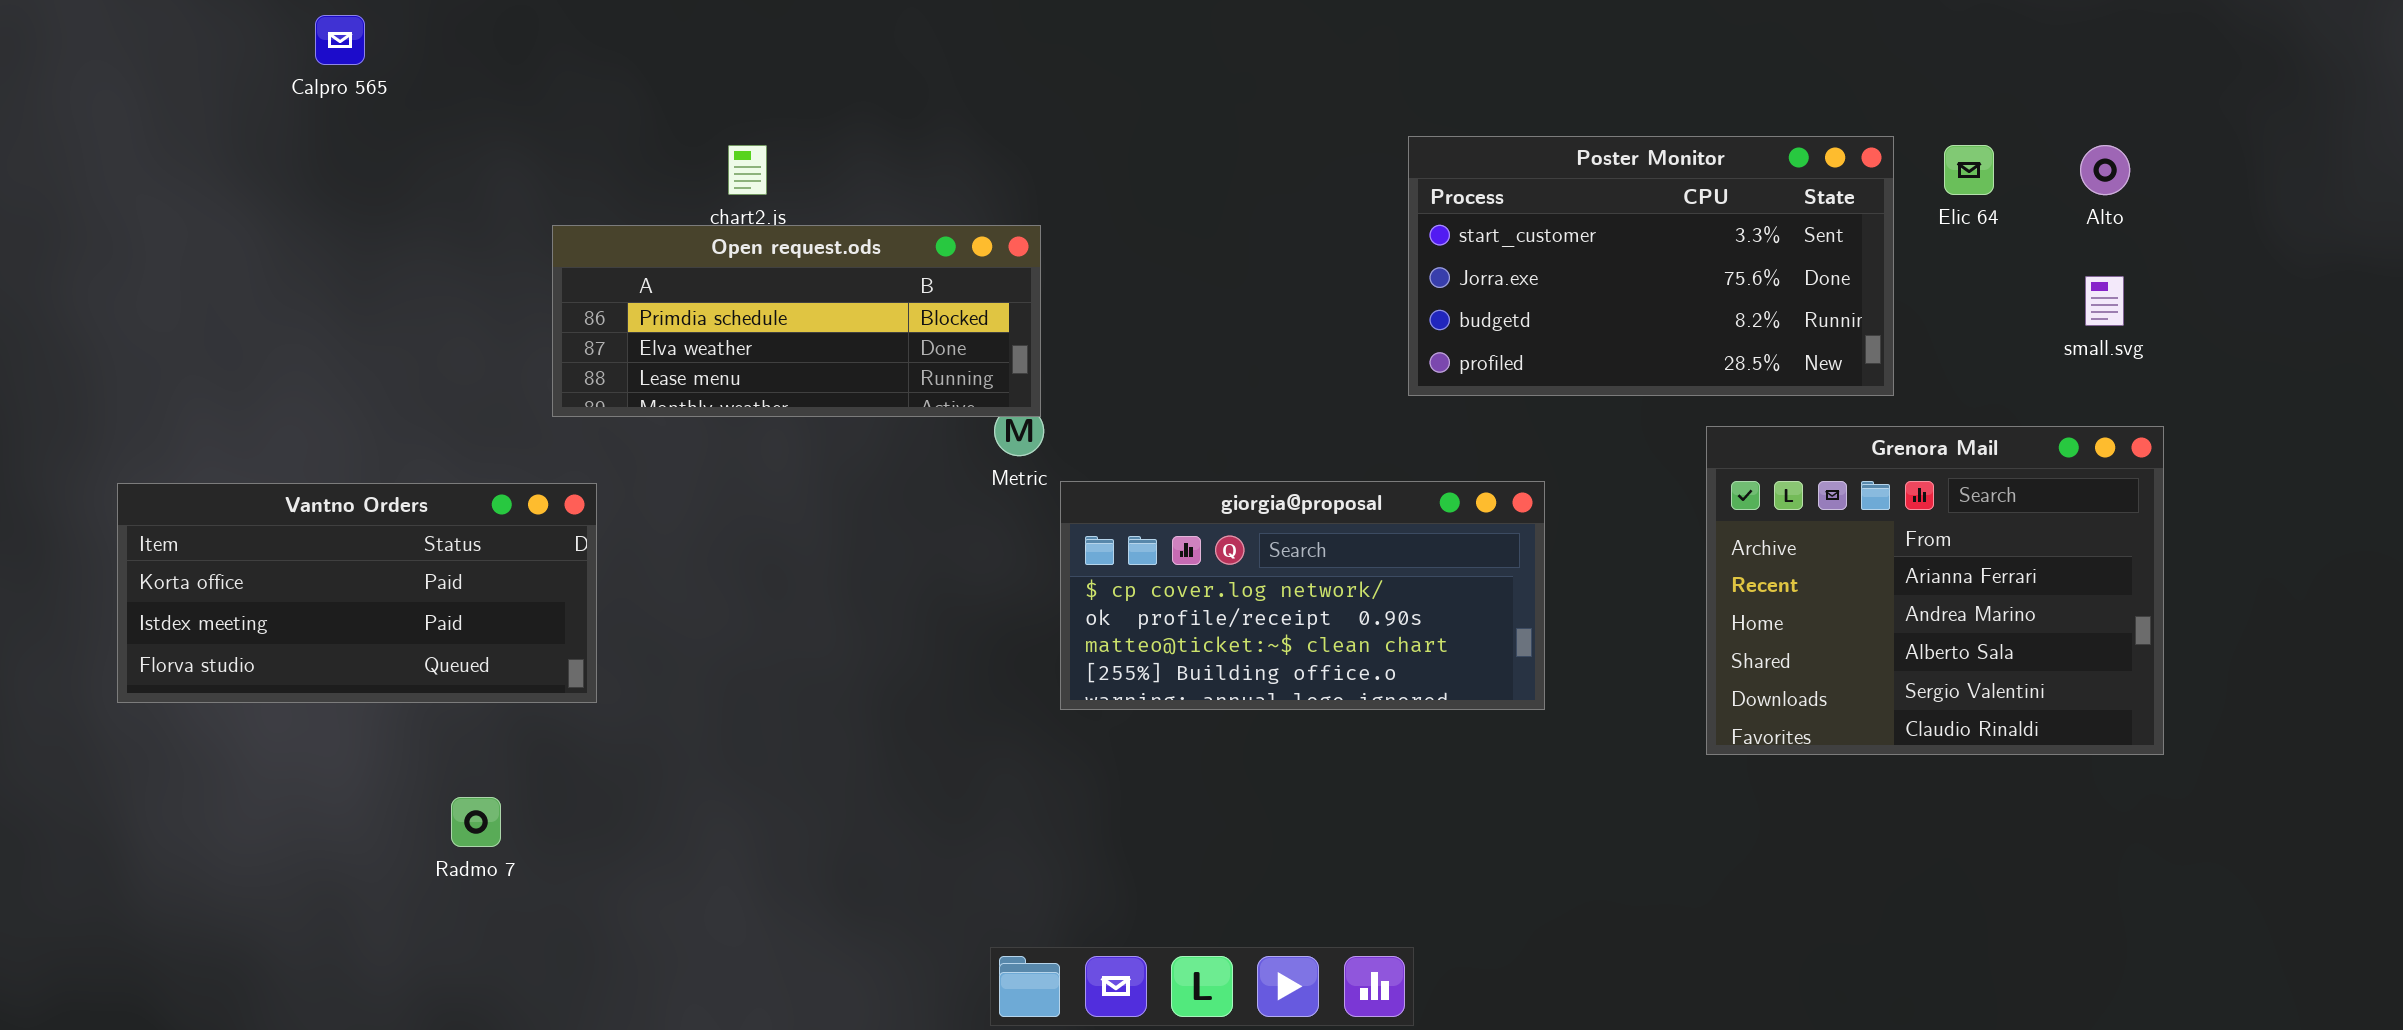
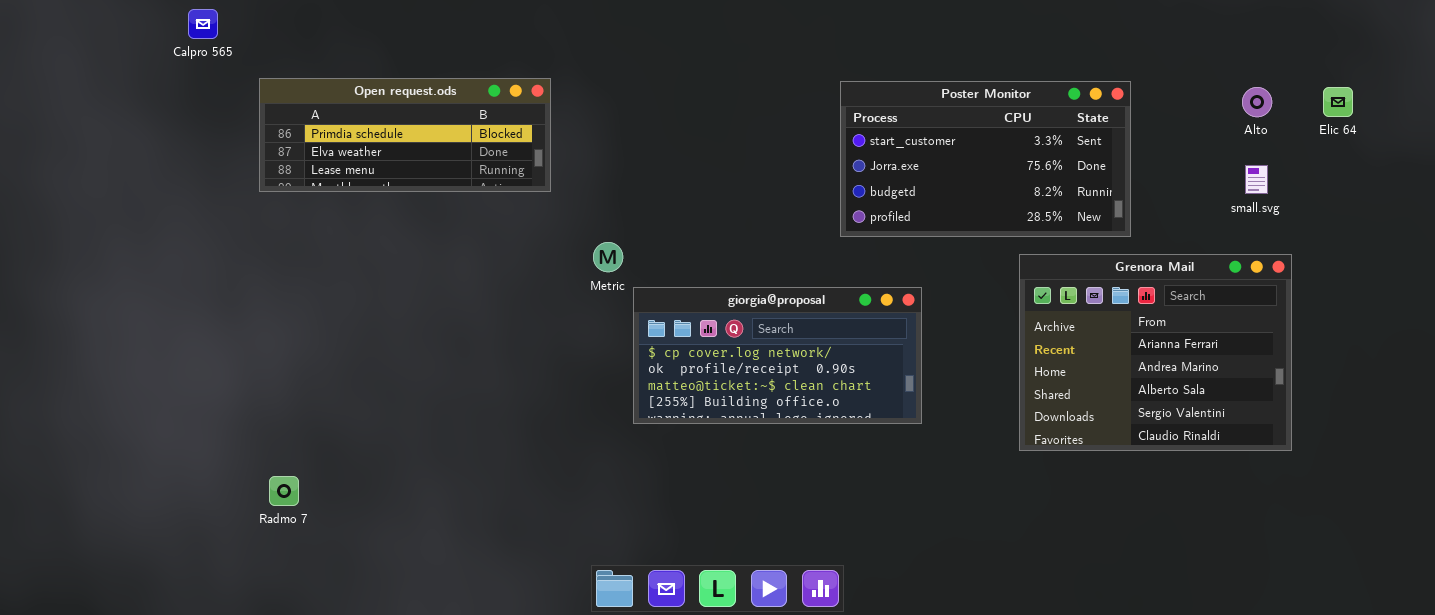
Elic 64: [1944,145,1994,195] -> [1323,87,1353,117], moved
Open request.ods: [552,225,1041,417] -> [259,78,551,192], moved
Vantno Orders: [117,483,597,703] -> none, closed

